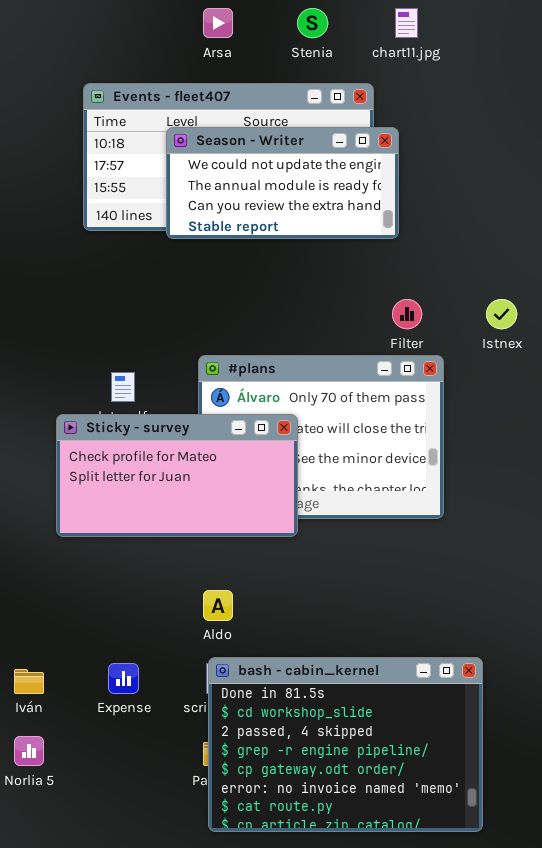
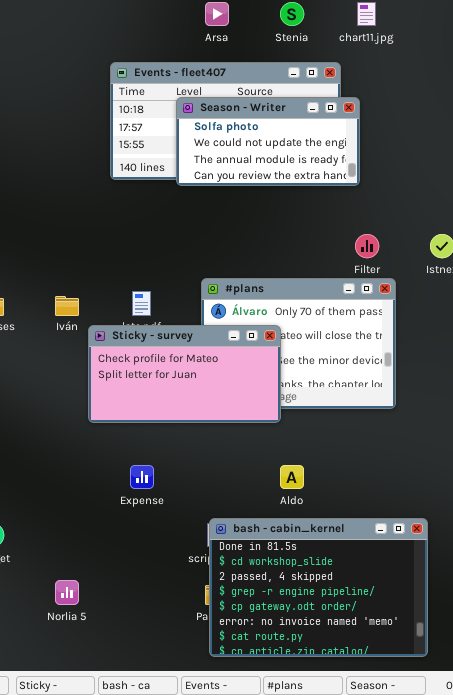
Season - Writer: [166,127,399,239] -> [176,97,360,186], scrolled up 1 row
Aldo: [203,590,233,621] -> [280,465,304,489], moved
Expense: [108,663,139,694] -> [130,465,154,489], moved
Iván: [14,669,44,694] -> [55,296,79,316], moved

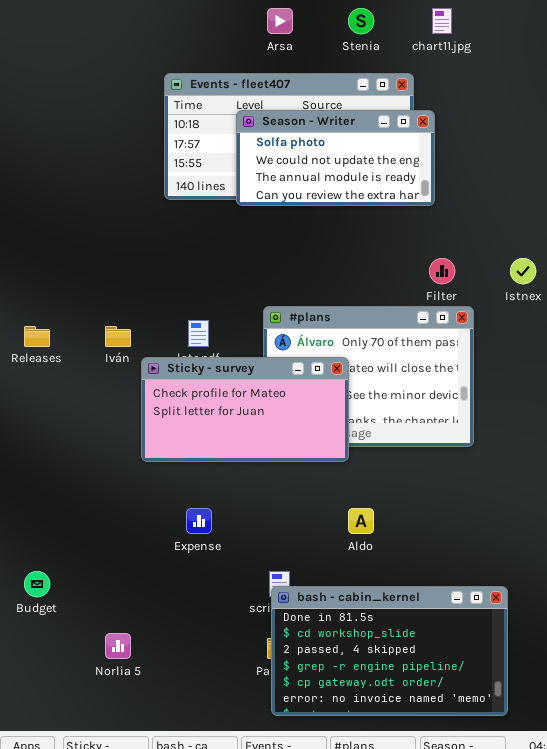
bash - cabin_kernel: [209,518,428,657] -> [271,586,508,716], resized

